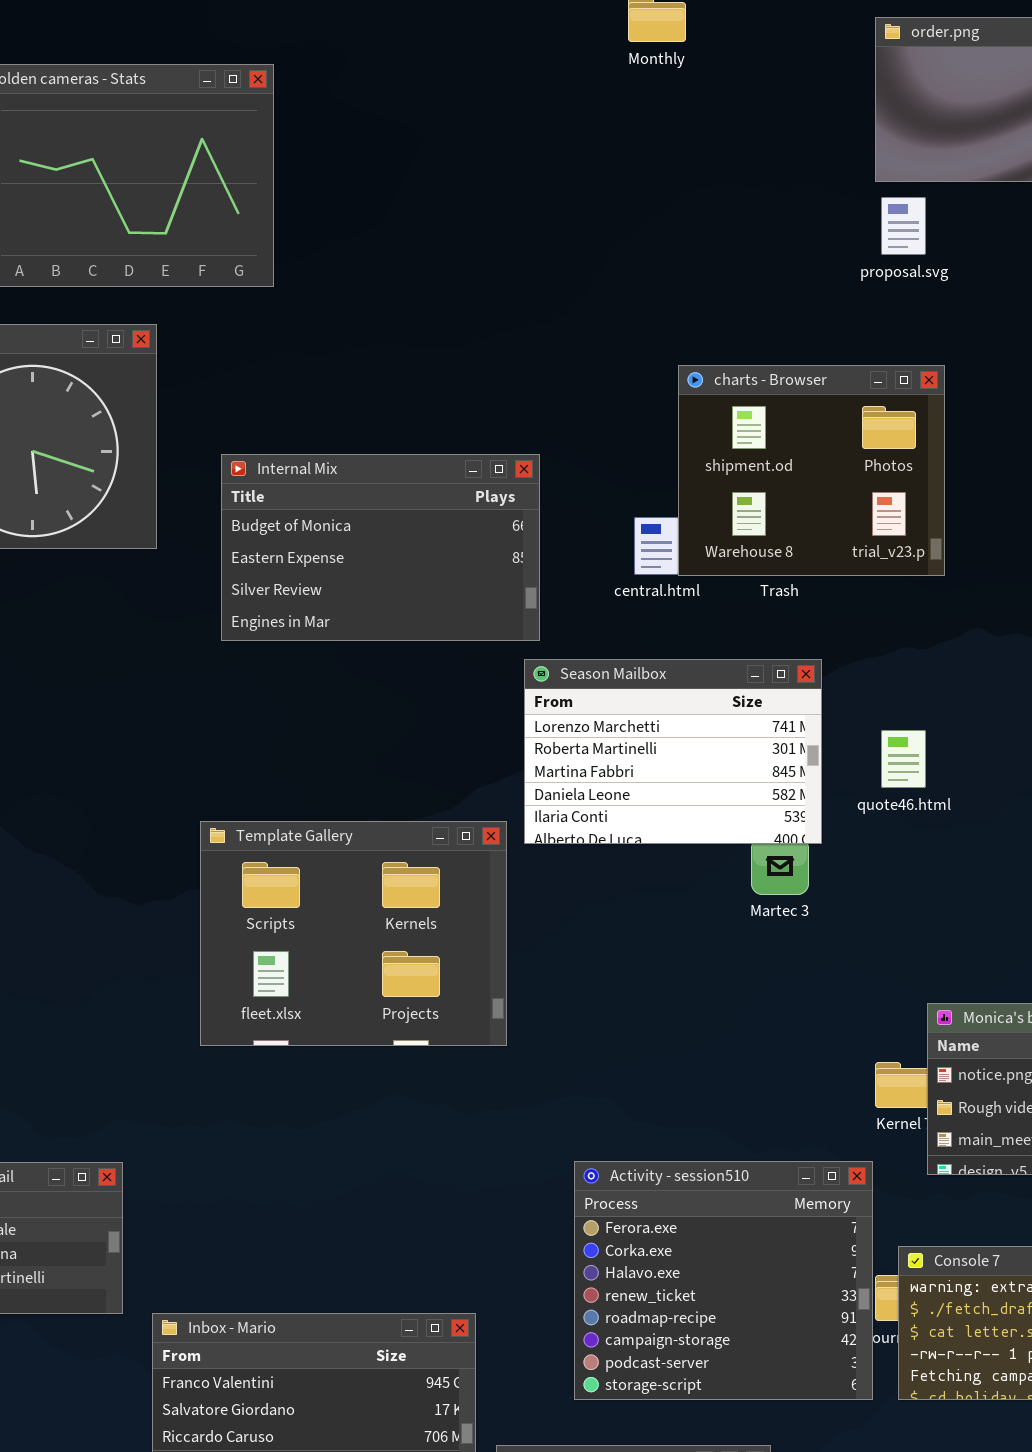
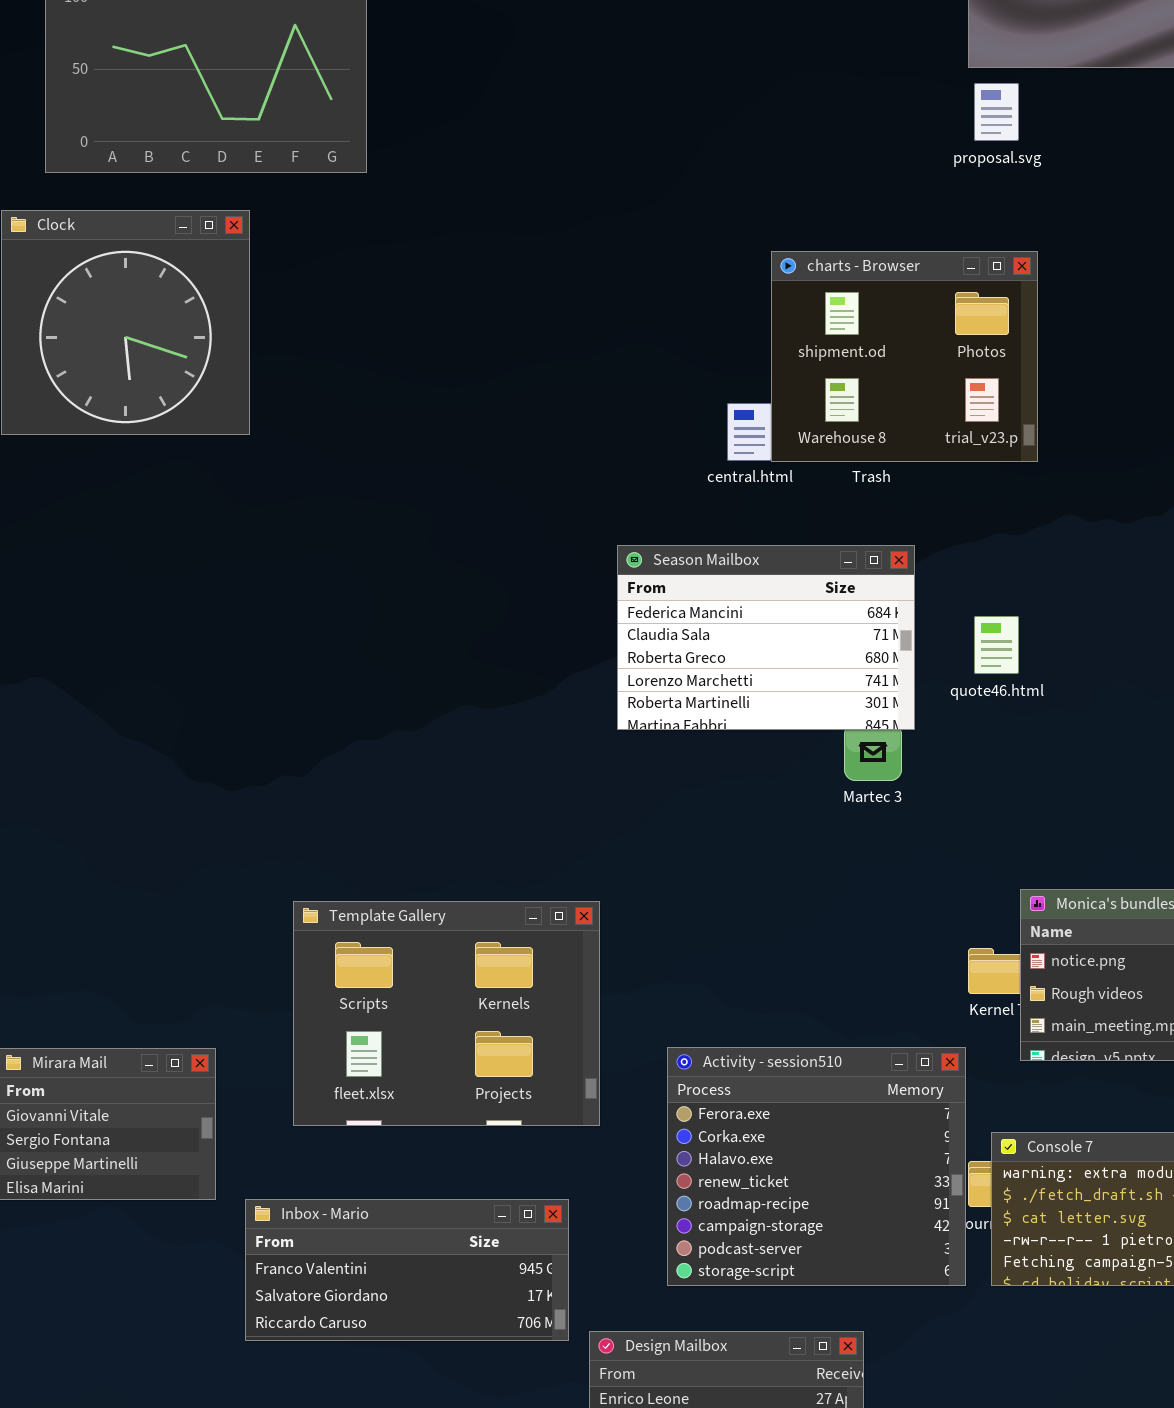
Internal Mix: [221,454,540,641] -> none, closed
Season Mailbox: [524,659,822,844] -> [617,545,915,730], scrolled up 3 rows
Template Gallery: [200,821,507,1046] -> [293,901,600,1126], moved

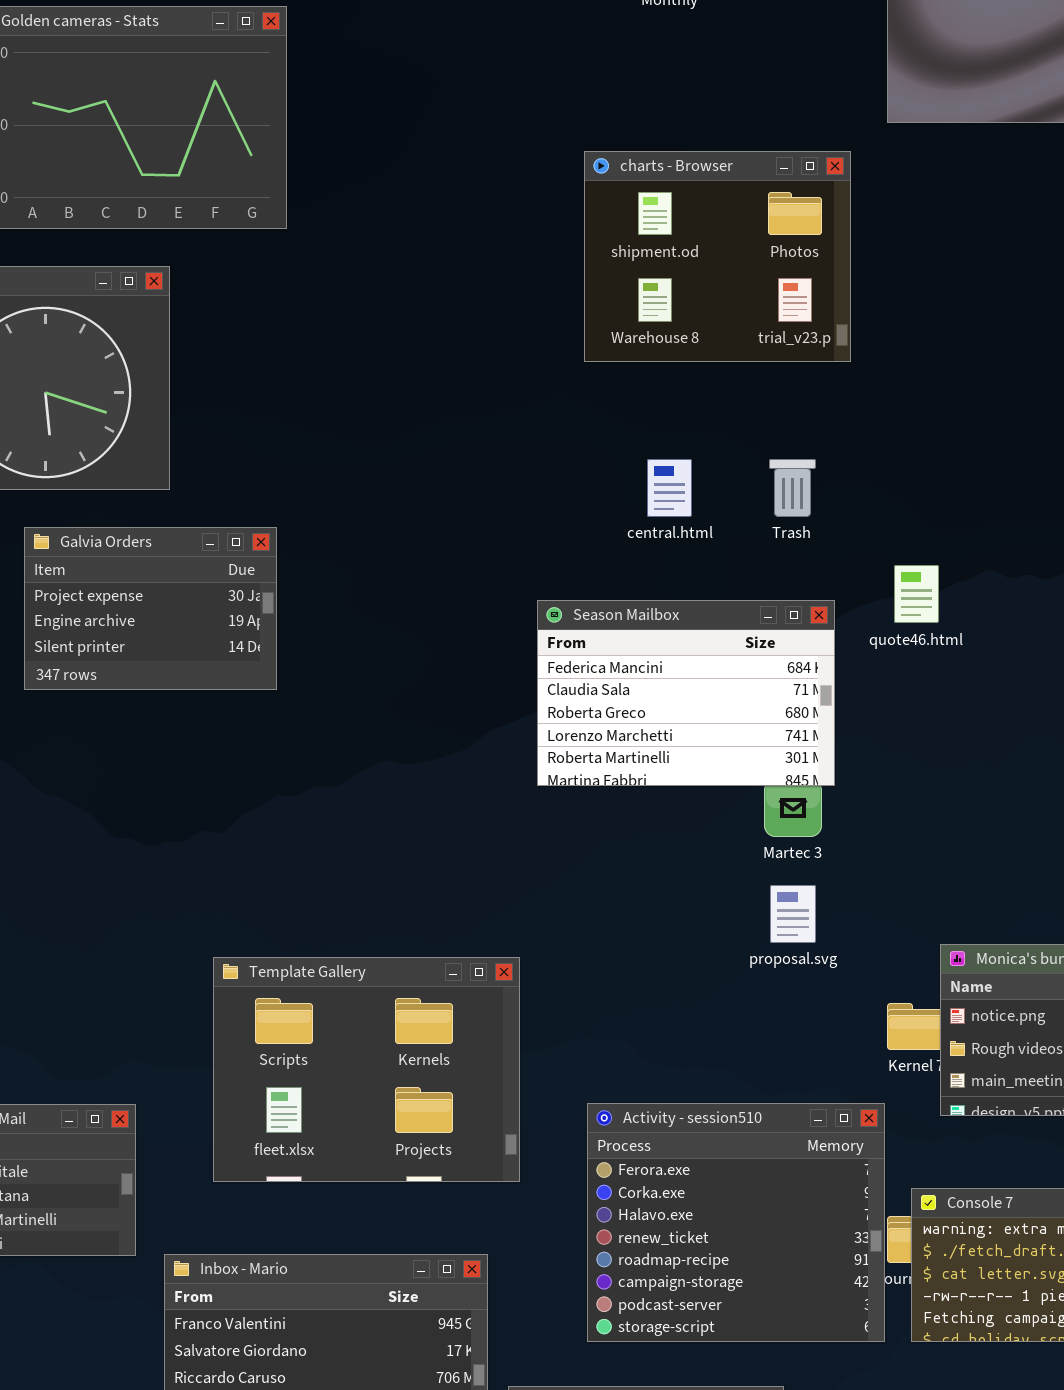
proposal.svg: [974,83,1019,141] -> [770,885,816,943], moved
charts - Browser: [771,251,1038,462] -> [584,151,851,362], moved
Galvia Orders: none -> [24,527,277,690], opened
quote46.html: [974,616,1019,674] -> [894,565,939,623], moved

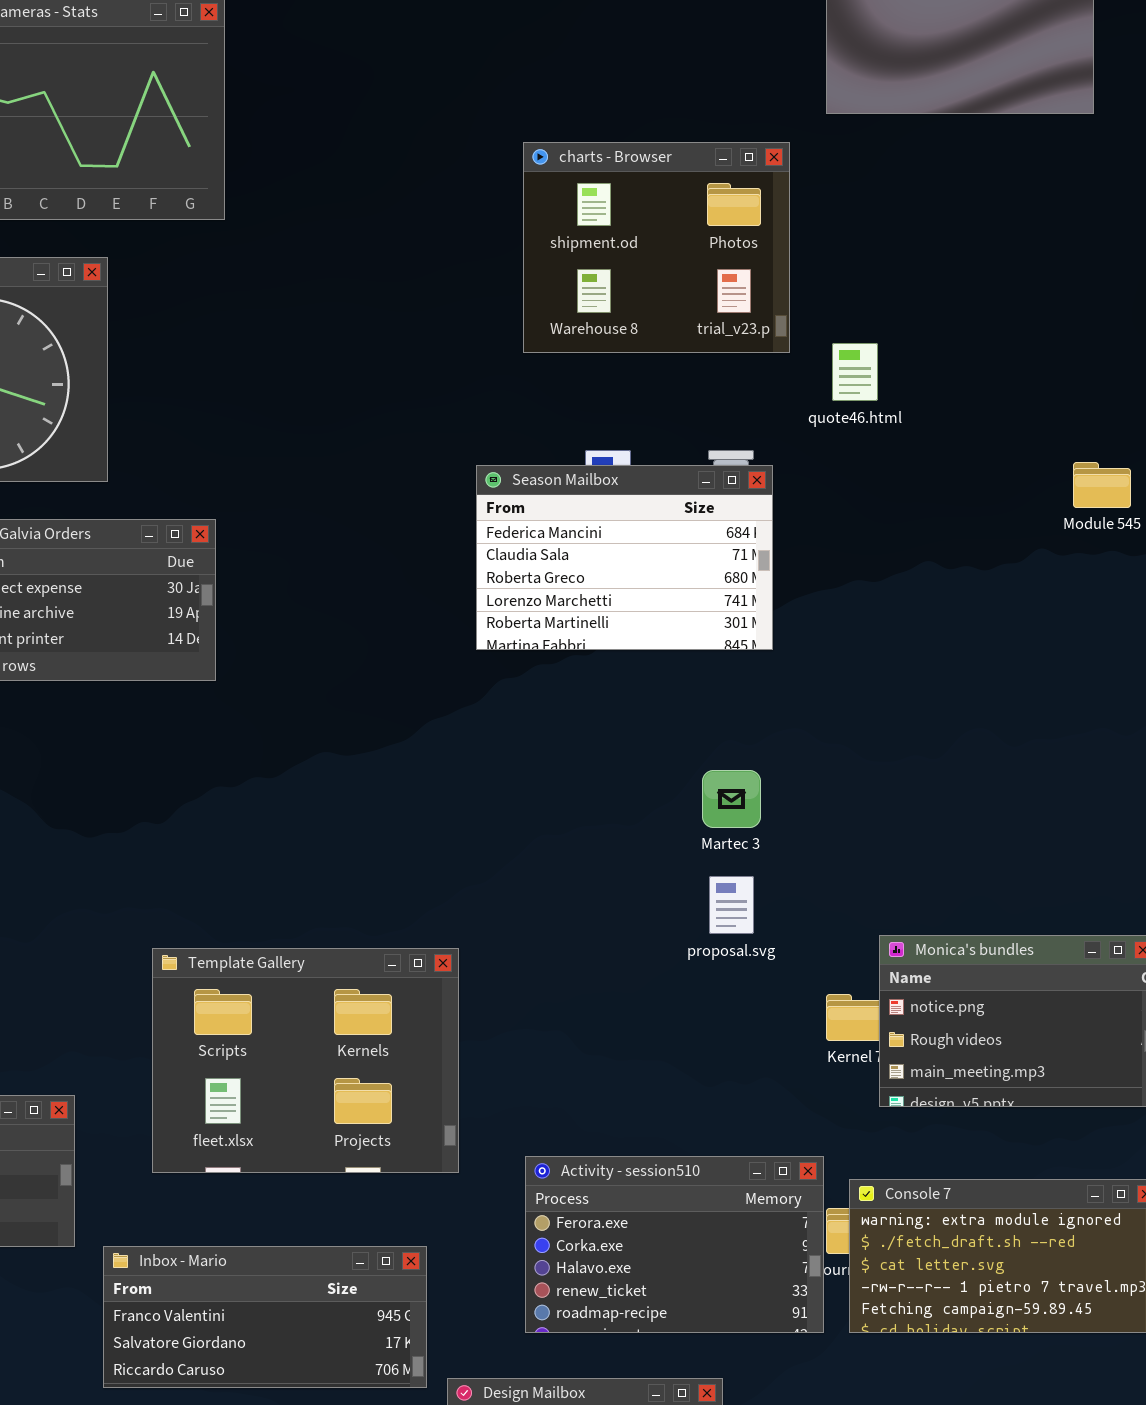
quote46.html: [894,565,939,623] -> [832,343,878,401], moved
Season Mailbox: [537,600,835,786] -> [476,465,773,650], moved
Activity - session510: [587,1103,885,1342] -> [525,1156,824,1333], resized

